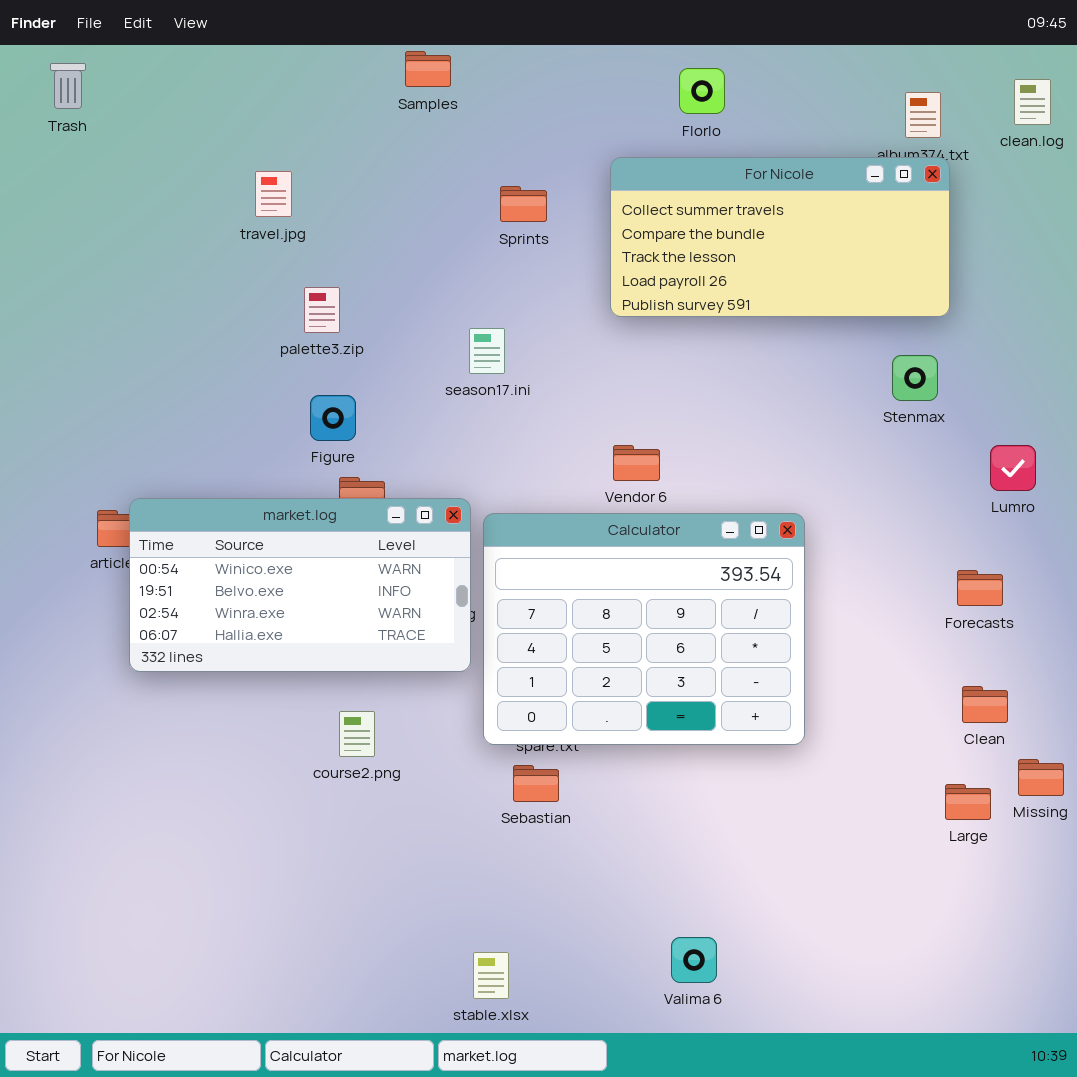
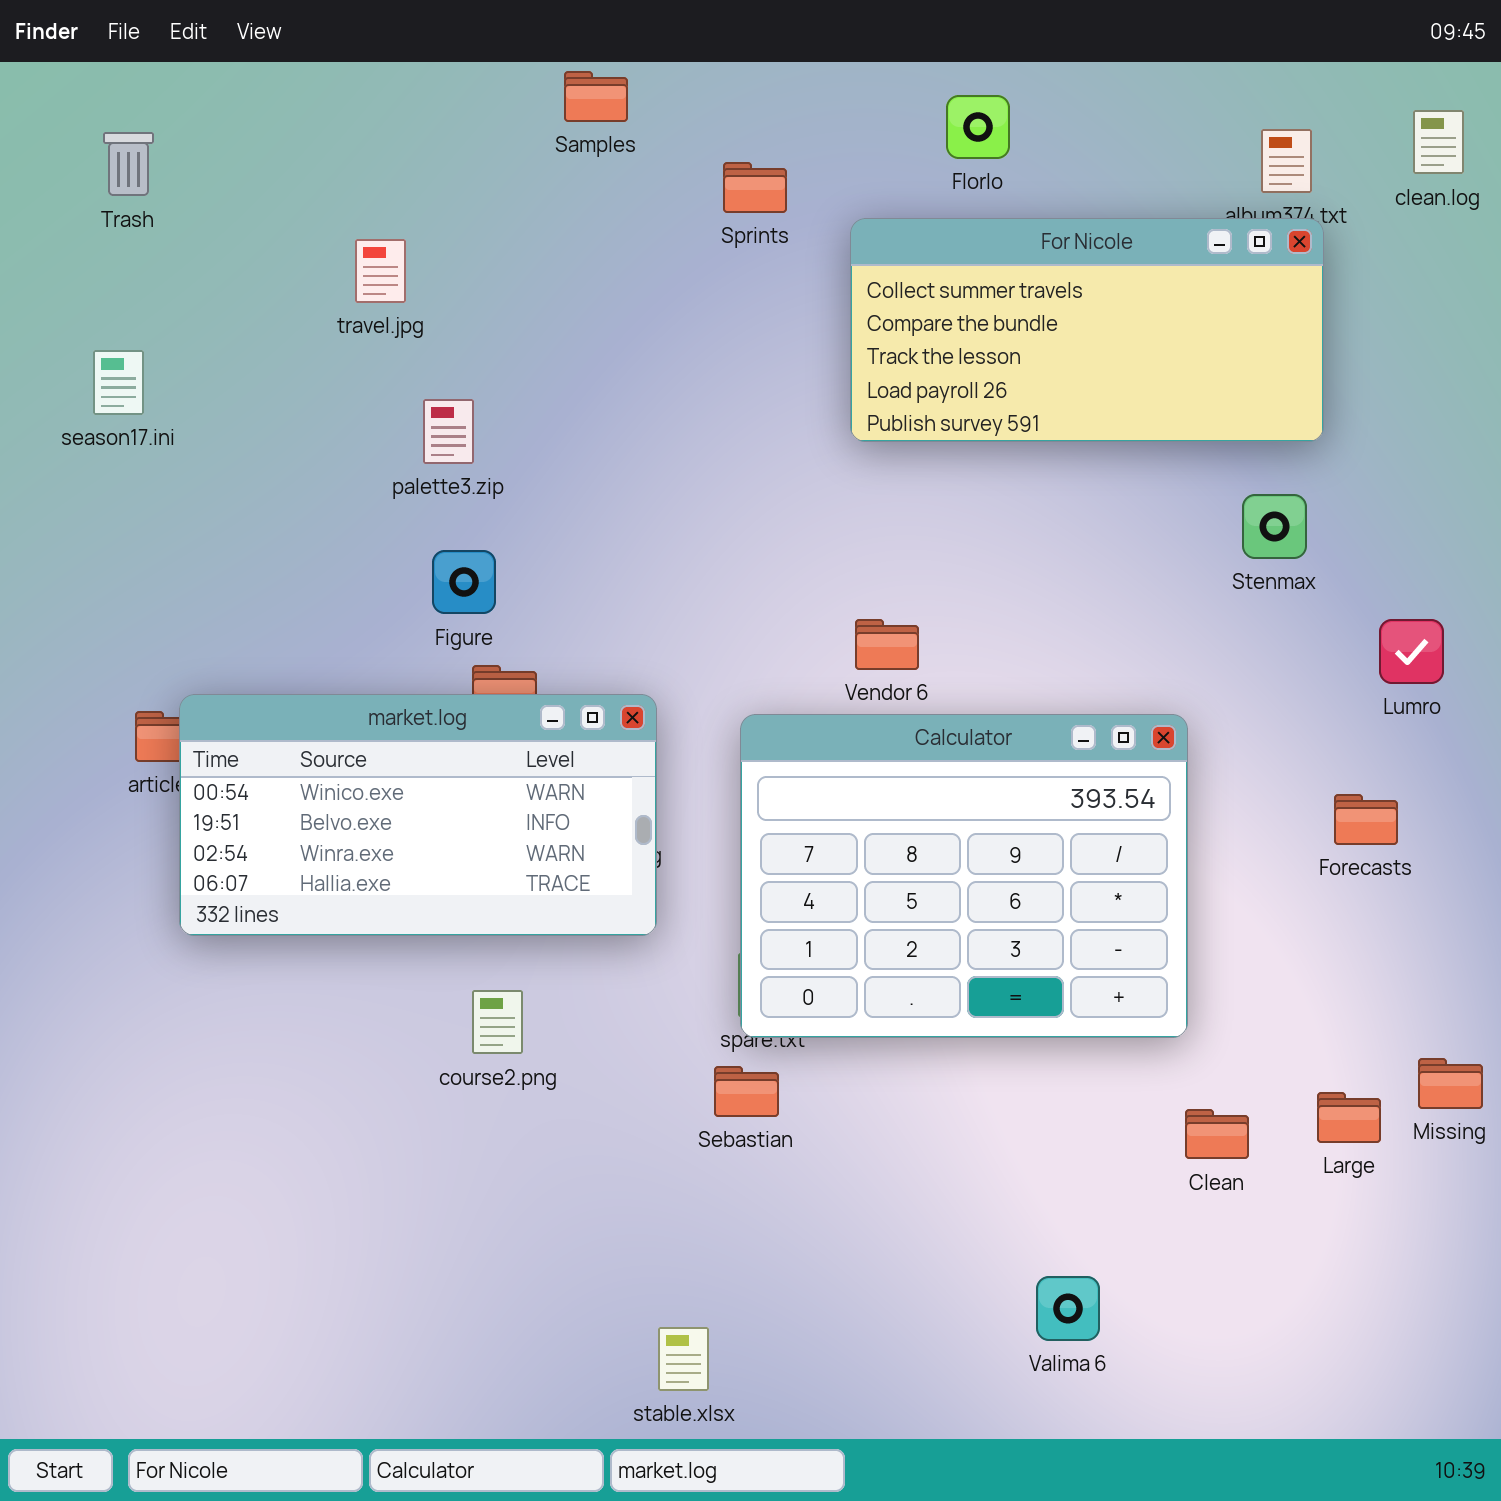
Trash: [50,63,86,109] -> [103,132,154,196], moved
Sprints: [500,186,547,222] -> [723,162,787,213], moved
season17.ini: [469,328,505,374] -> [93,350,144,415], moved
Calculator: [483,513,805,745] -> [740,714,1188,1038], moved
Clean: [962,686,1008,723] -> [1185,1109,1249,1159], moved
Valima 6: [671,937,717,983] -> [1036,1276,1100,1341], moved

